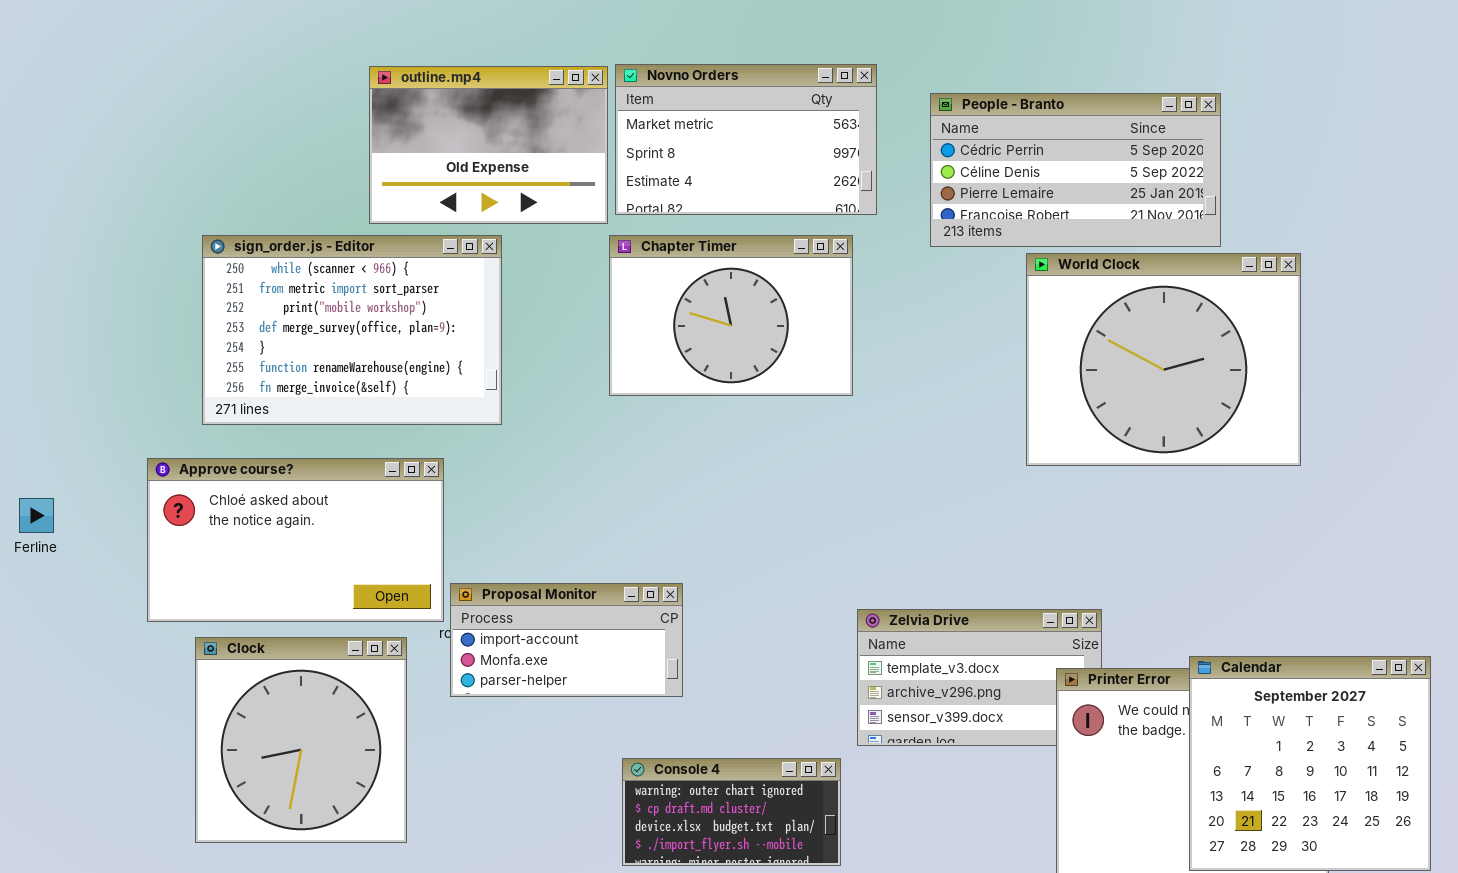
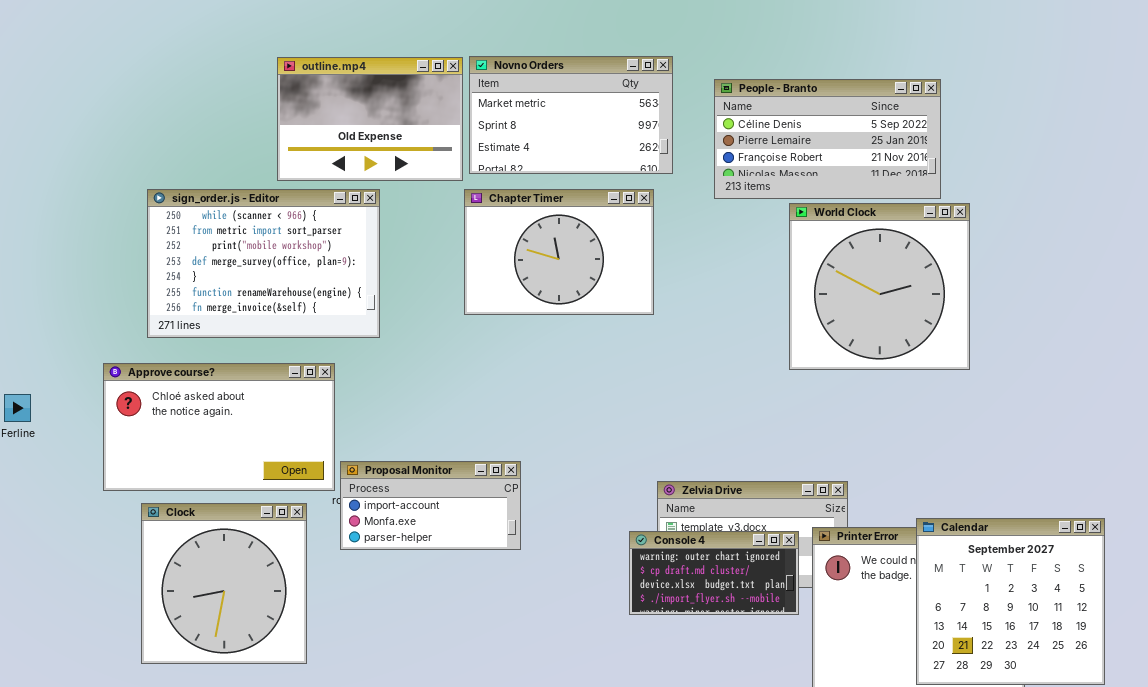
People - Branto: [930,93,1221,247] -> [714,79,941,199], scrolled down 1 row
World Clock: [1026,253,1301,466] -> [789,203,970,370], resized
Console 4: [622,758,841,866] -> [629,531,799,615], moved

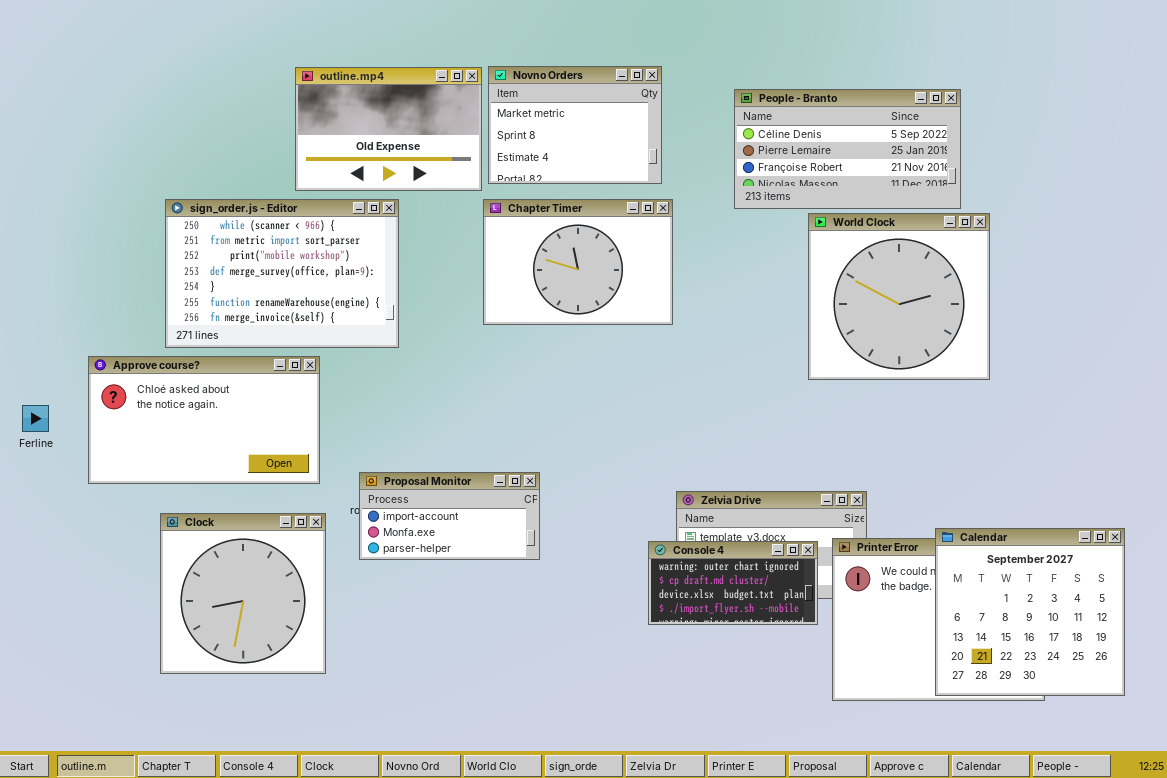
Novno Orders: [469,56,673,174] -> [488,66,662,184], resized
Approve course?: [103,363,335,491] -> [88,356,320,484], moved

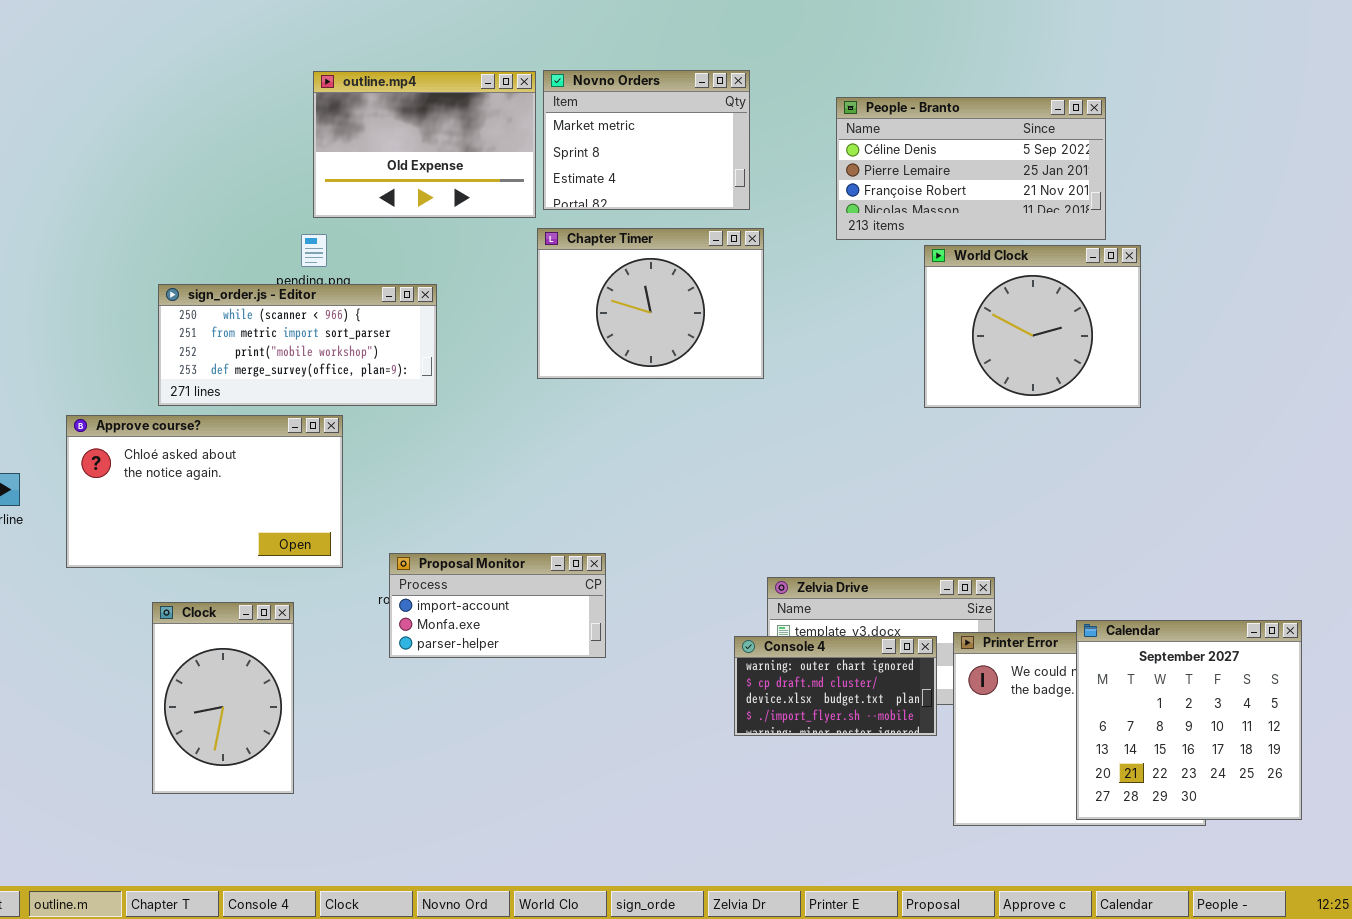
sign_order.js - Editor: [165,199,399,348] -> [158,284,437,406], resized
World Clock: [808,213,990,380] -> [924,245,1141,408], resized
Clock: [160,513,326,674] -> [152,602,294,794], resized

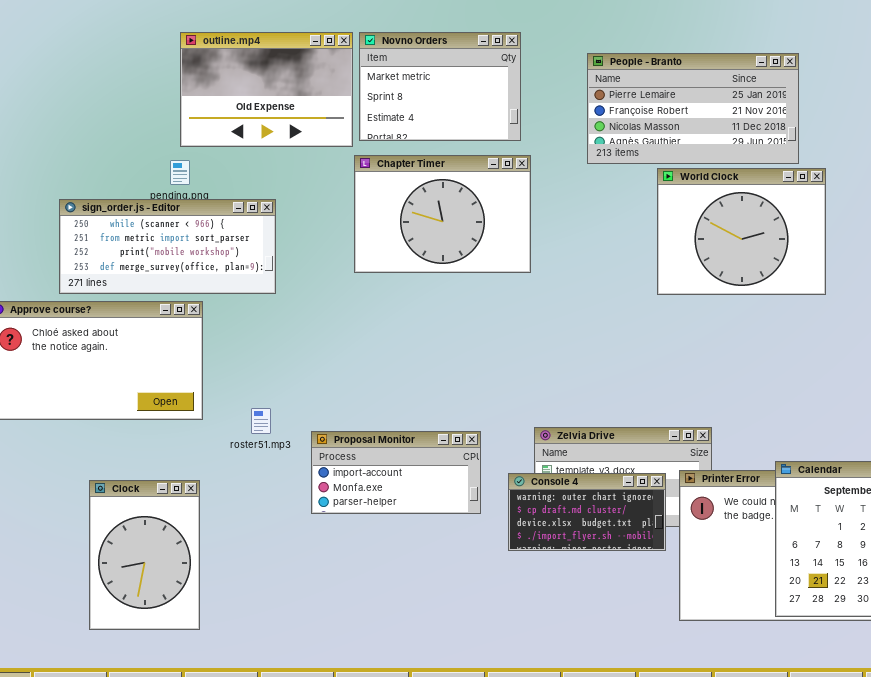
People - Branto: [836,97,1106,240] -> [587,53,799,164], scrolled down 1 row
Proposal Monitor: [389,553,606,658] -> [311,431,481,514], moved
Clock: [152,602,294,794] -> [89,480,200,630], moved

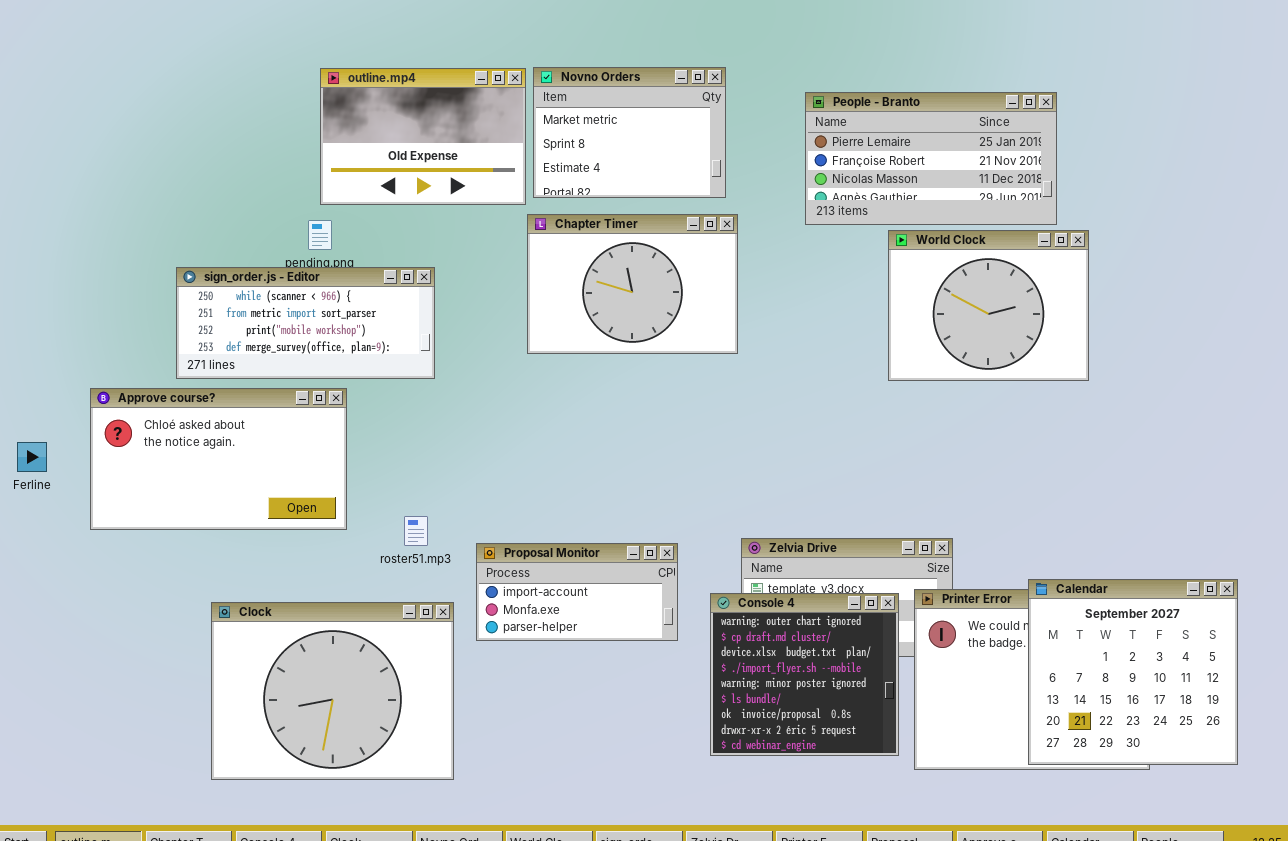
Console 4: [508,473,666,551] -> [710,593,899,756], resized
Clock: [89,480,200,630] -> [211,602,454,780], resized

